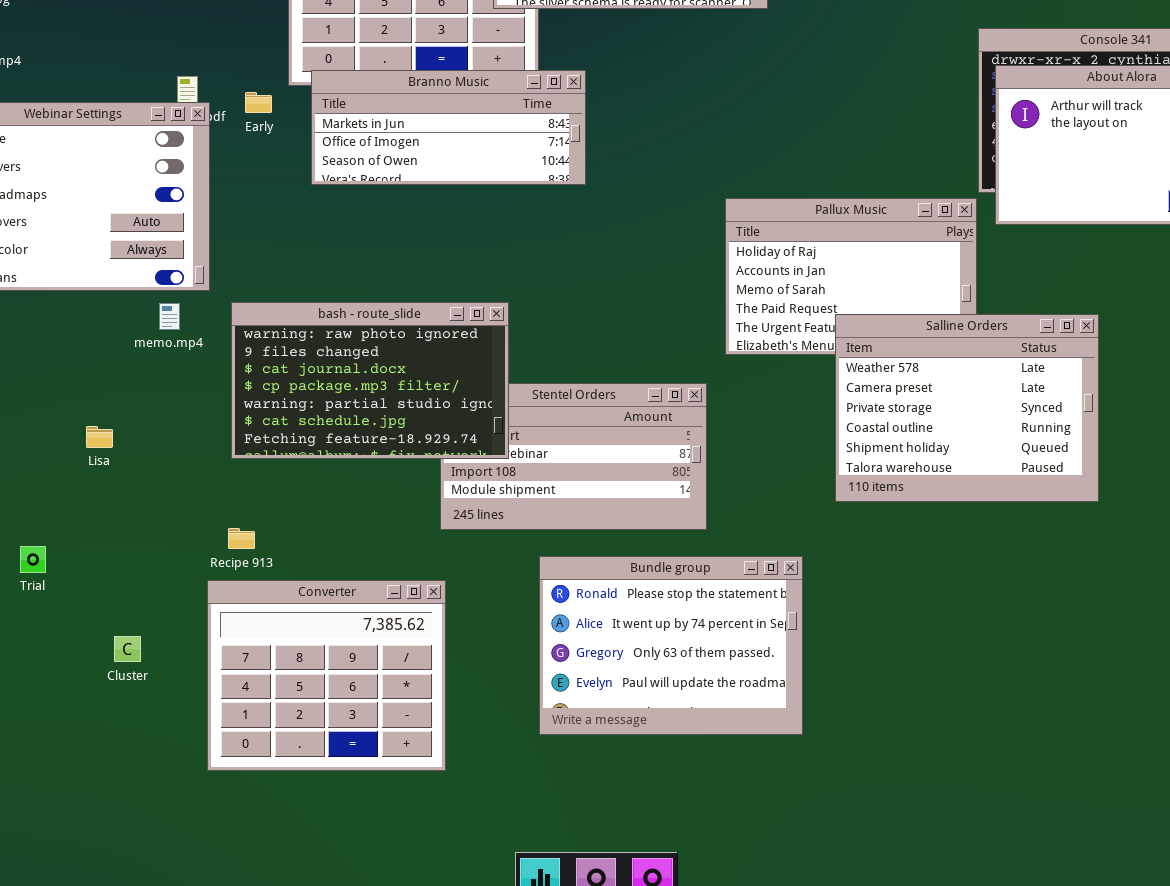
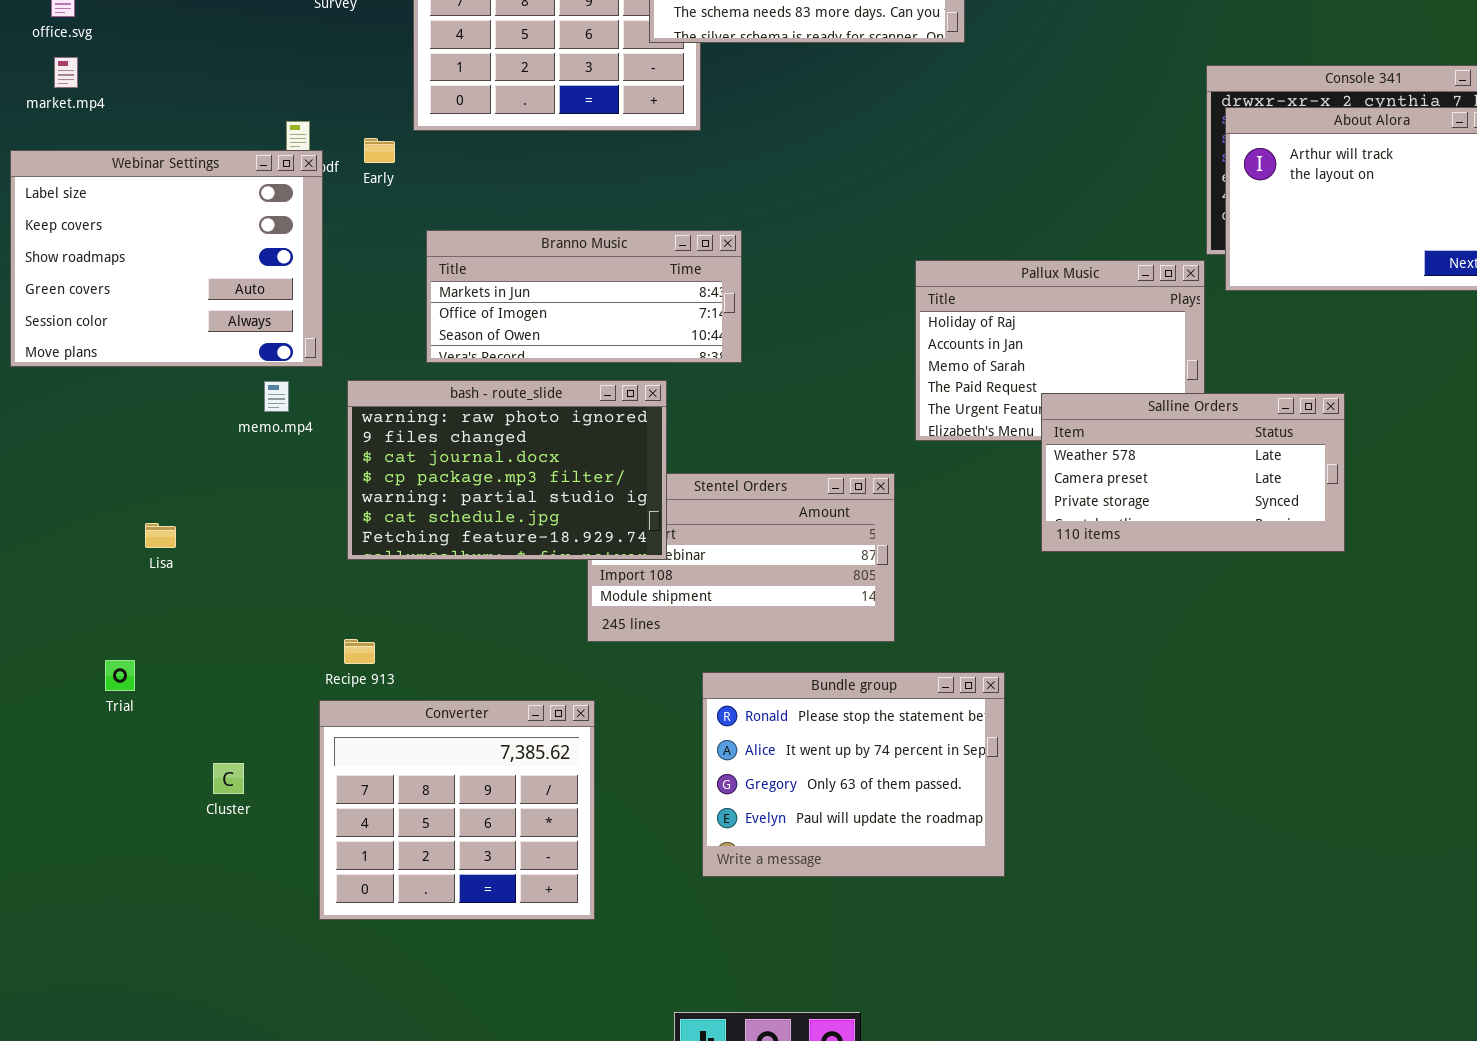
Branno Music: [311,70,586,185] -> [426,230,742,363], moved
Salline Orders: [835,314,1099,502] -> [1041,393,1345,552], resized
Lisa: [86,426,113,448] -> [145,523,176,548], moved

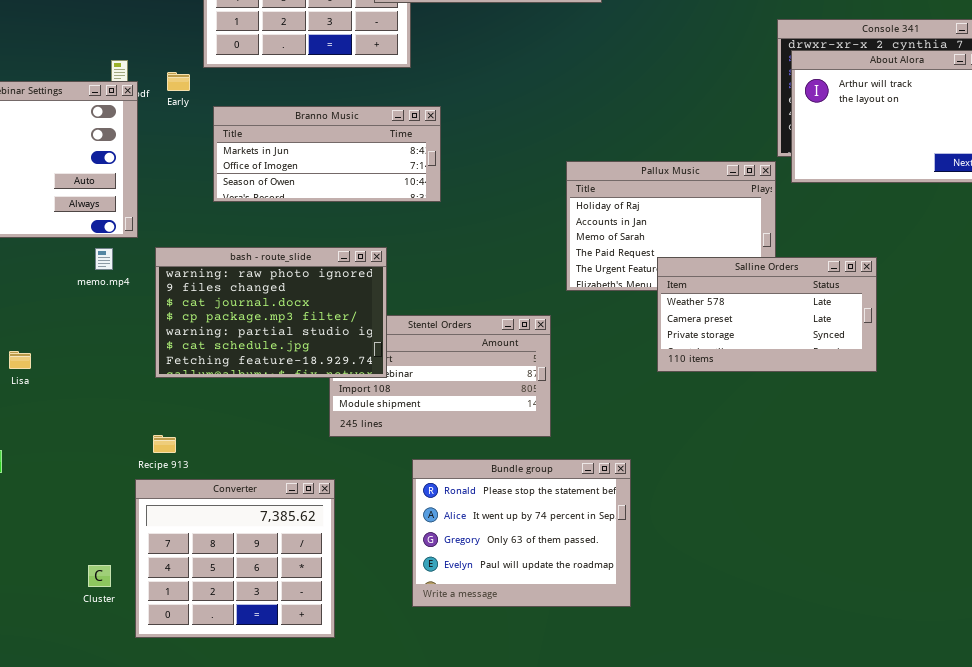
Branno Music: [426,230,742,363] -> [213,106,441,202], moved
Cluster: [213,763,244,794] -> [88,565,111,587], moved

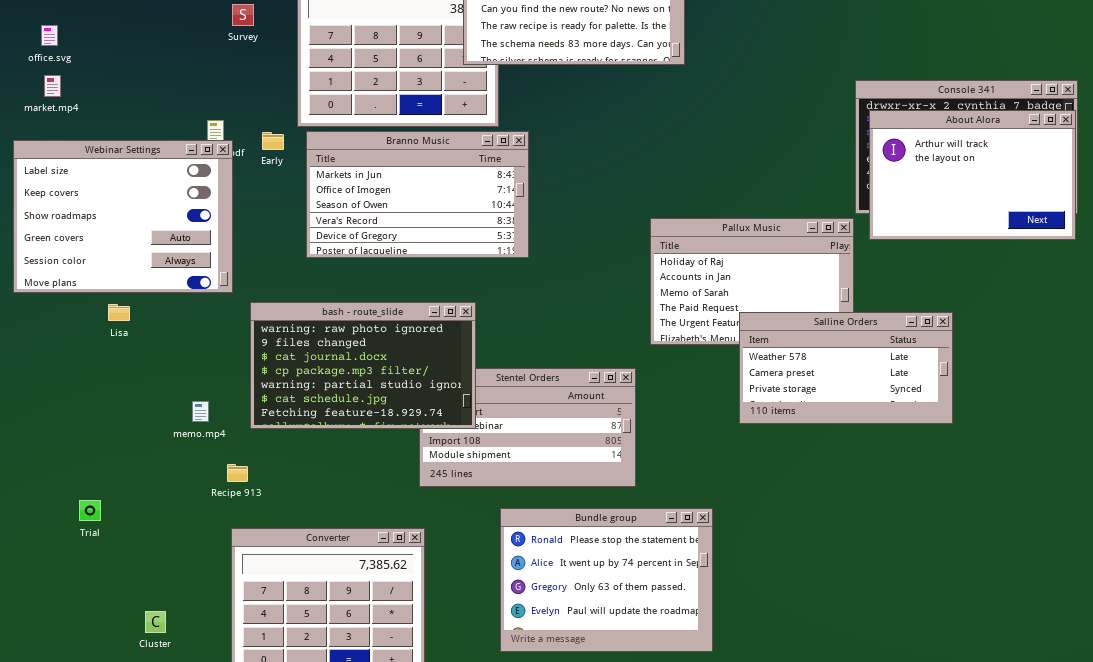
Branno Music: [213,106,441,202] -> [306,131,529,258], resized
memo.mp4: [95,248,113,270] -> [192,401,209,422], moved
Lisa: [9,351,31,369] -> [108,304,130,321], moved
Recipe 913: [153,435,176,453] -> [227,464,248,482], moved
Cluster: [88,565,111,587] -> [145,611,166,633], moved

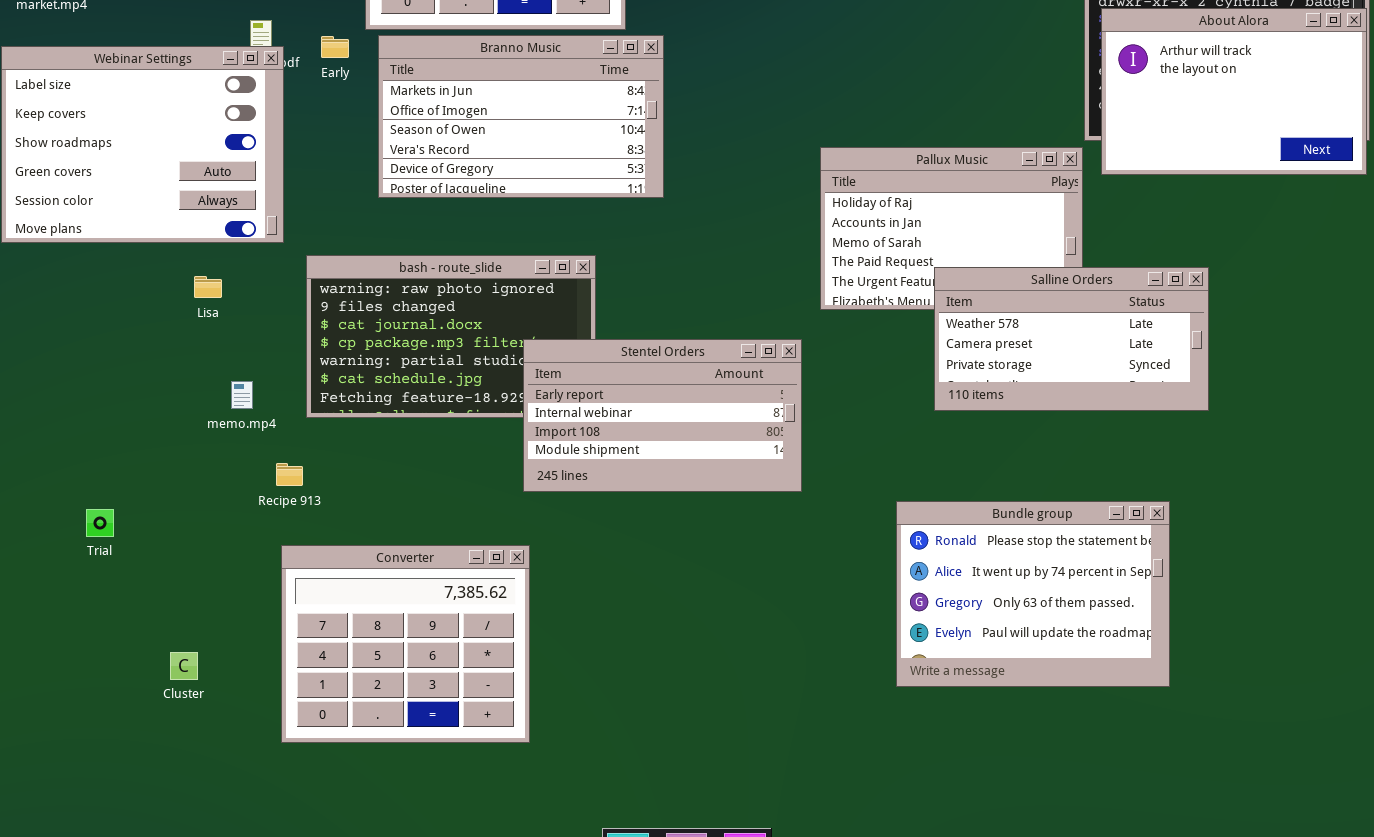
Lisa: [108,304,130,321] -> [194,276,222,298], moved
Stentel Orders: [419,368,636,487] -> [523,339,802,492], raised
Bundle group: [500,508,713,652] -> [896,501,1170,687], moved

